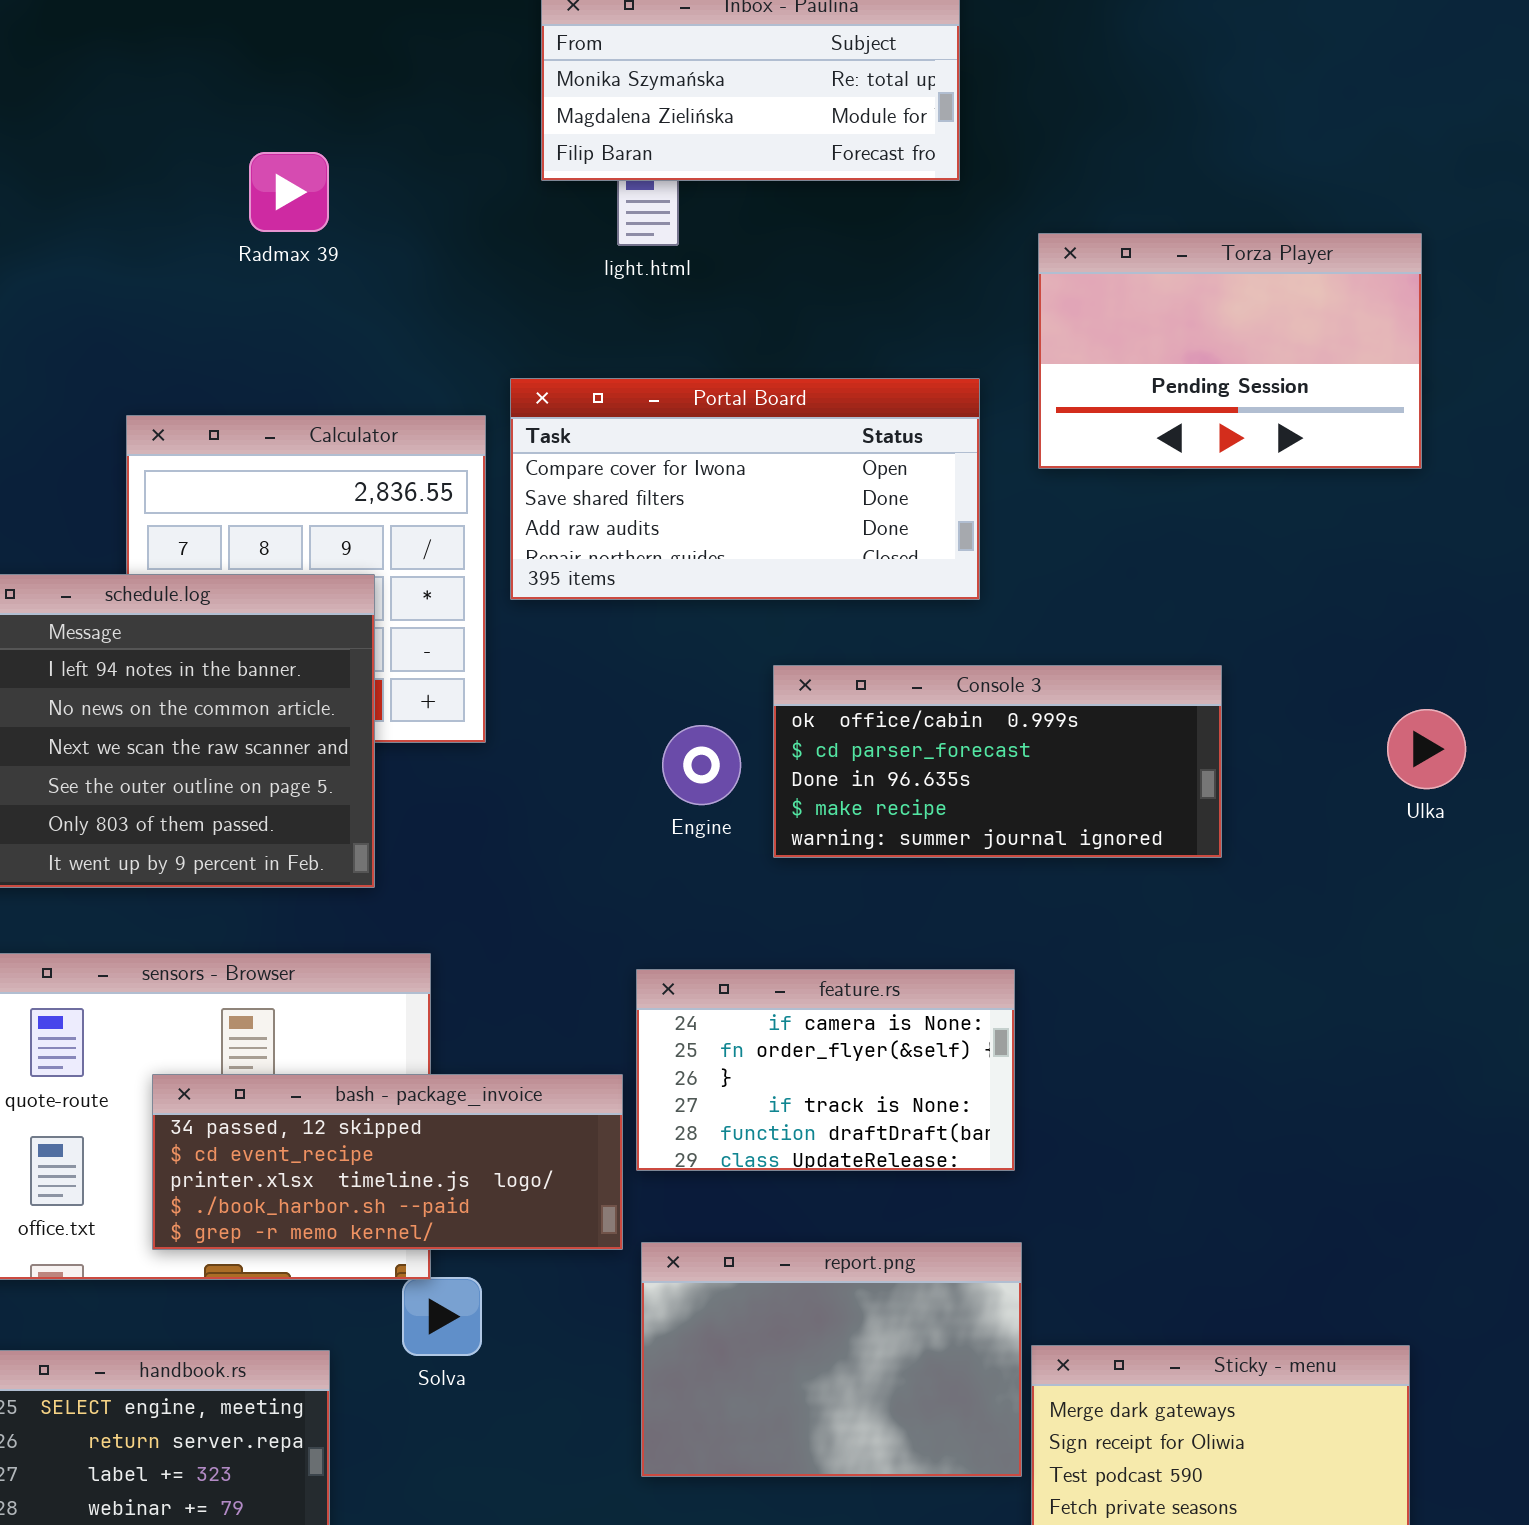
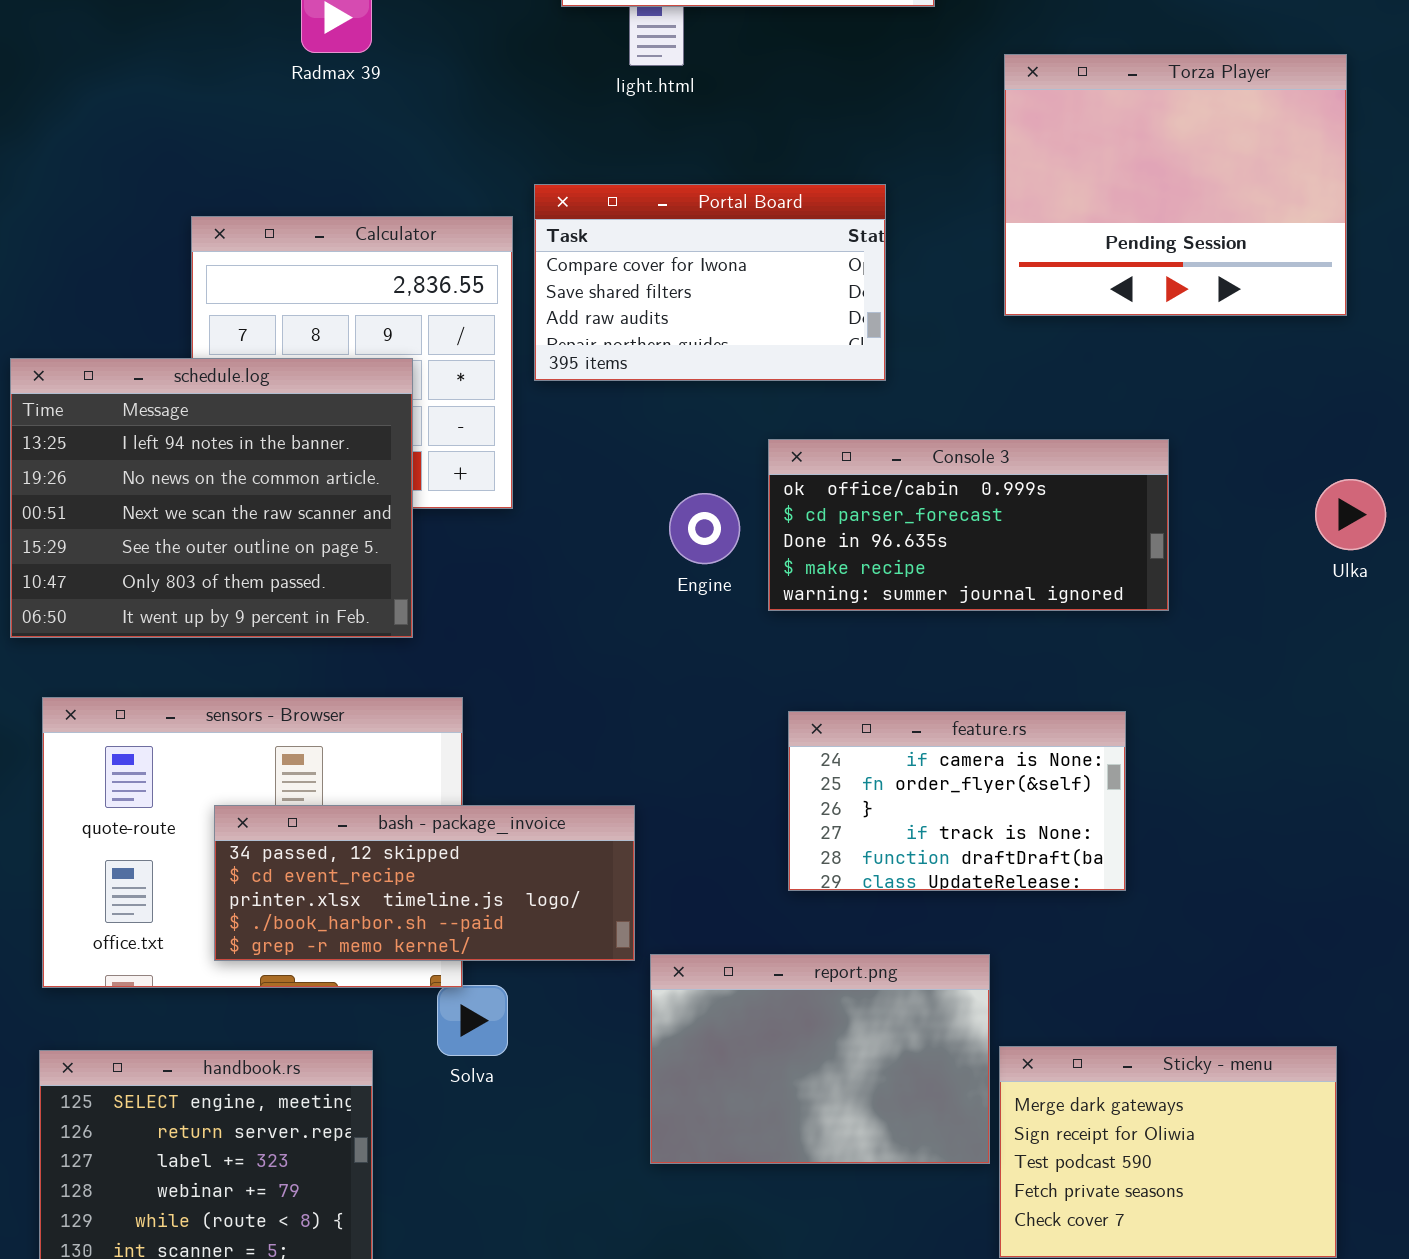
Torza Player: [1038,233,1422,469] -> [1004,54,1347,316], resized
Portal Board: [510,378,980,600] -> [534,184,886,381], resized
feature.rs: [636,969,1015,1171] -> [788,711,1126,891], moved

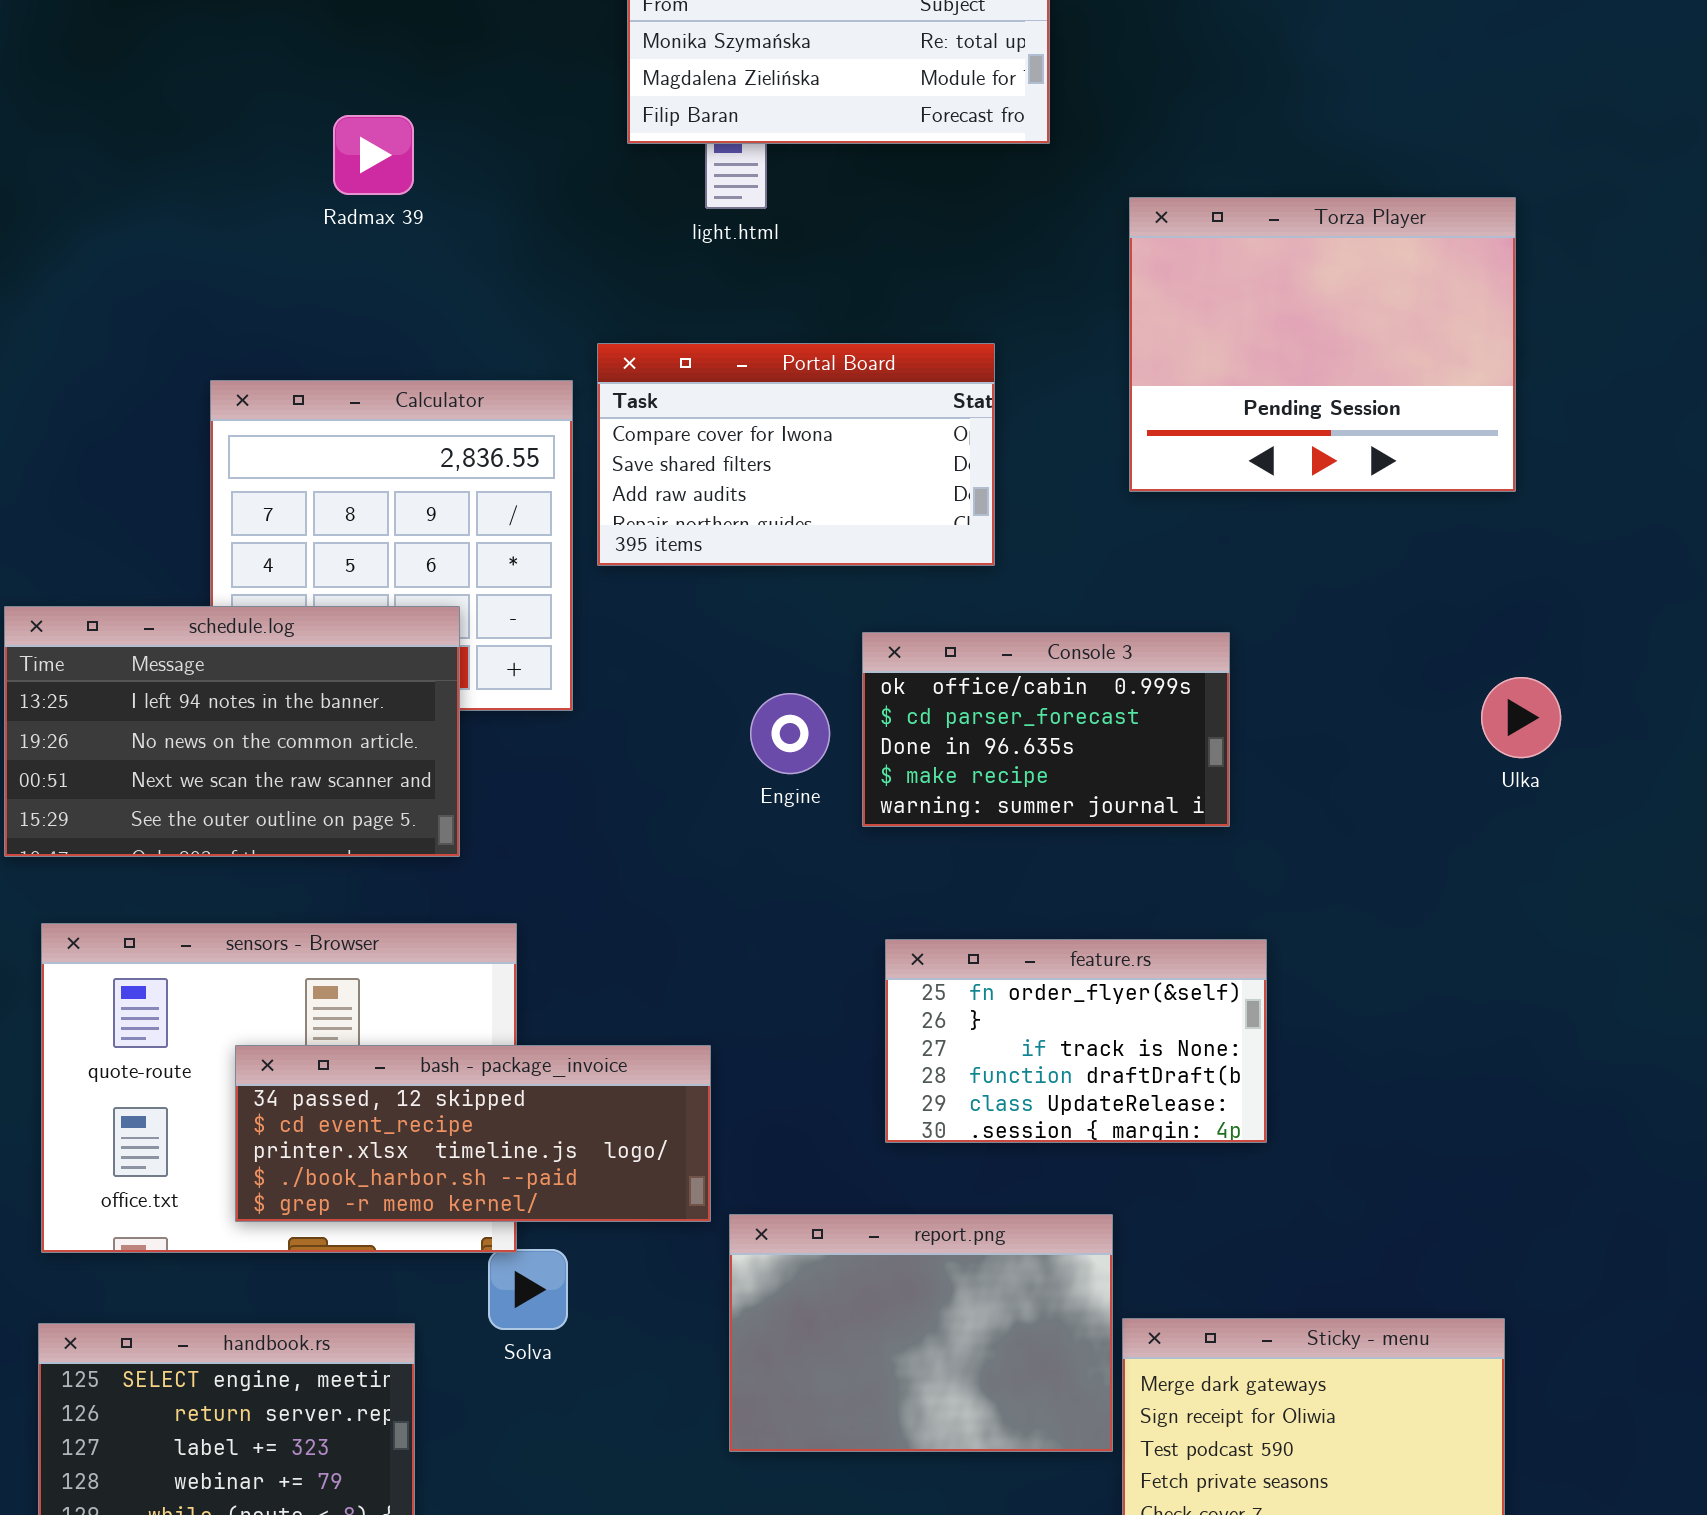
schedule.log: [10,358,413,638] -> [4,606,460,857], resized
Console 3: [768,439,1169,611] -> [862,632,1230,827], resized
feature.rs: [788,711,1126,891] -> [885,939,1267,1143], scrolled down 1 row

